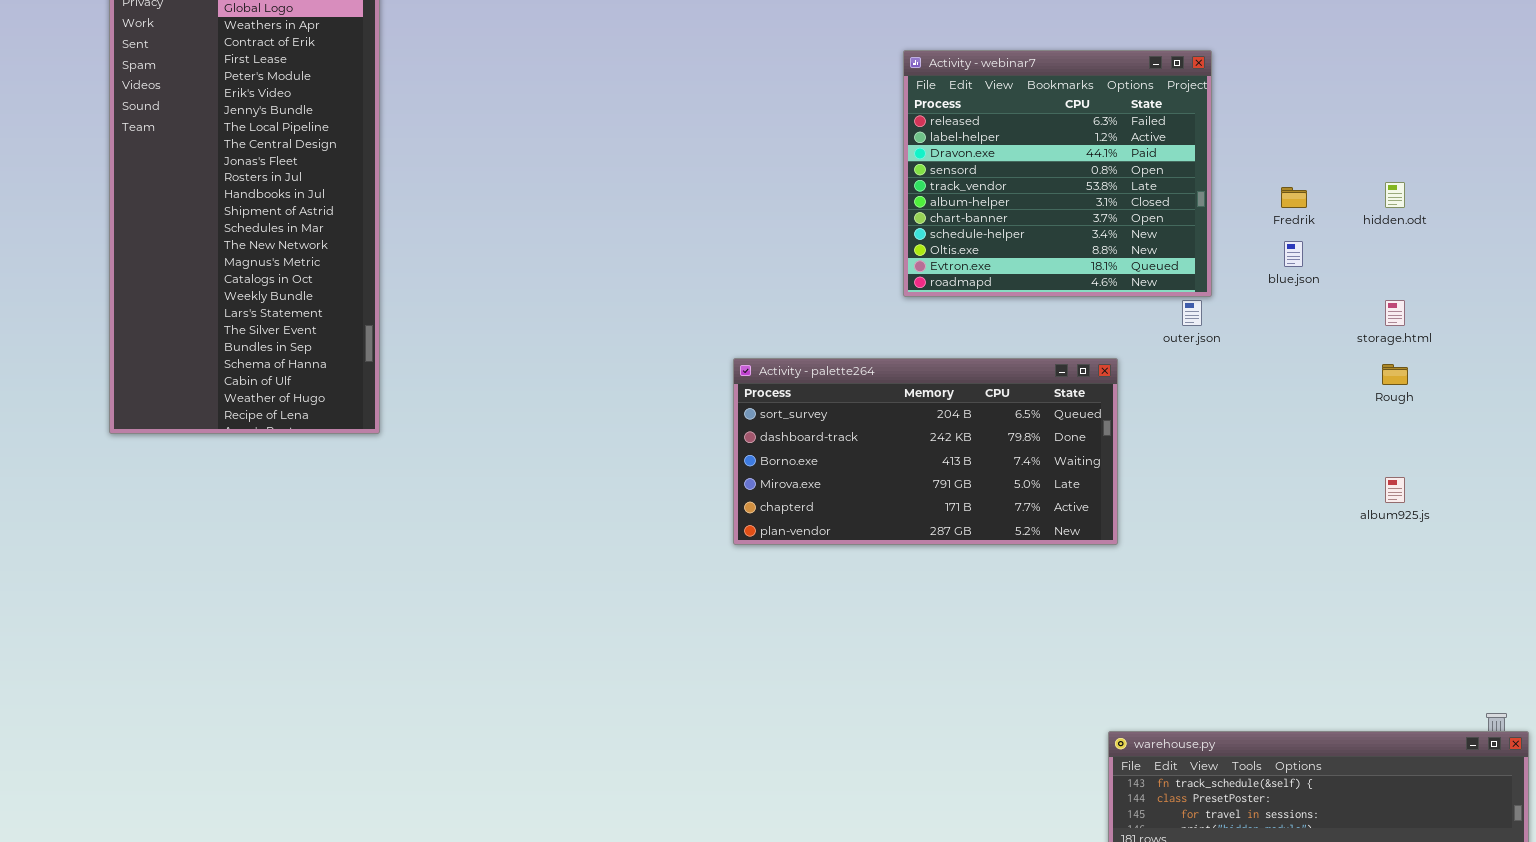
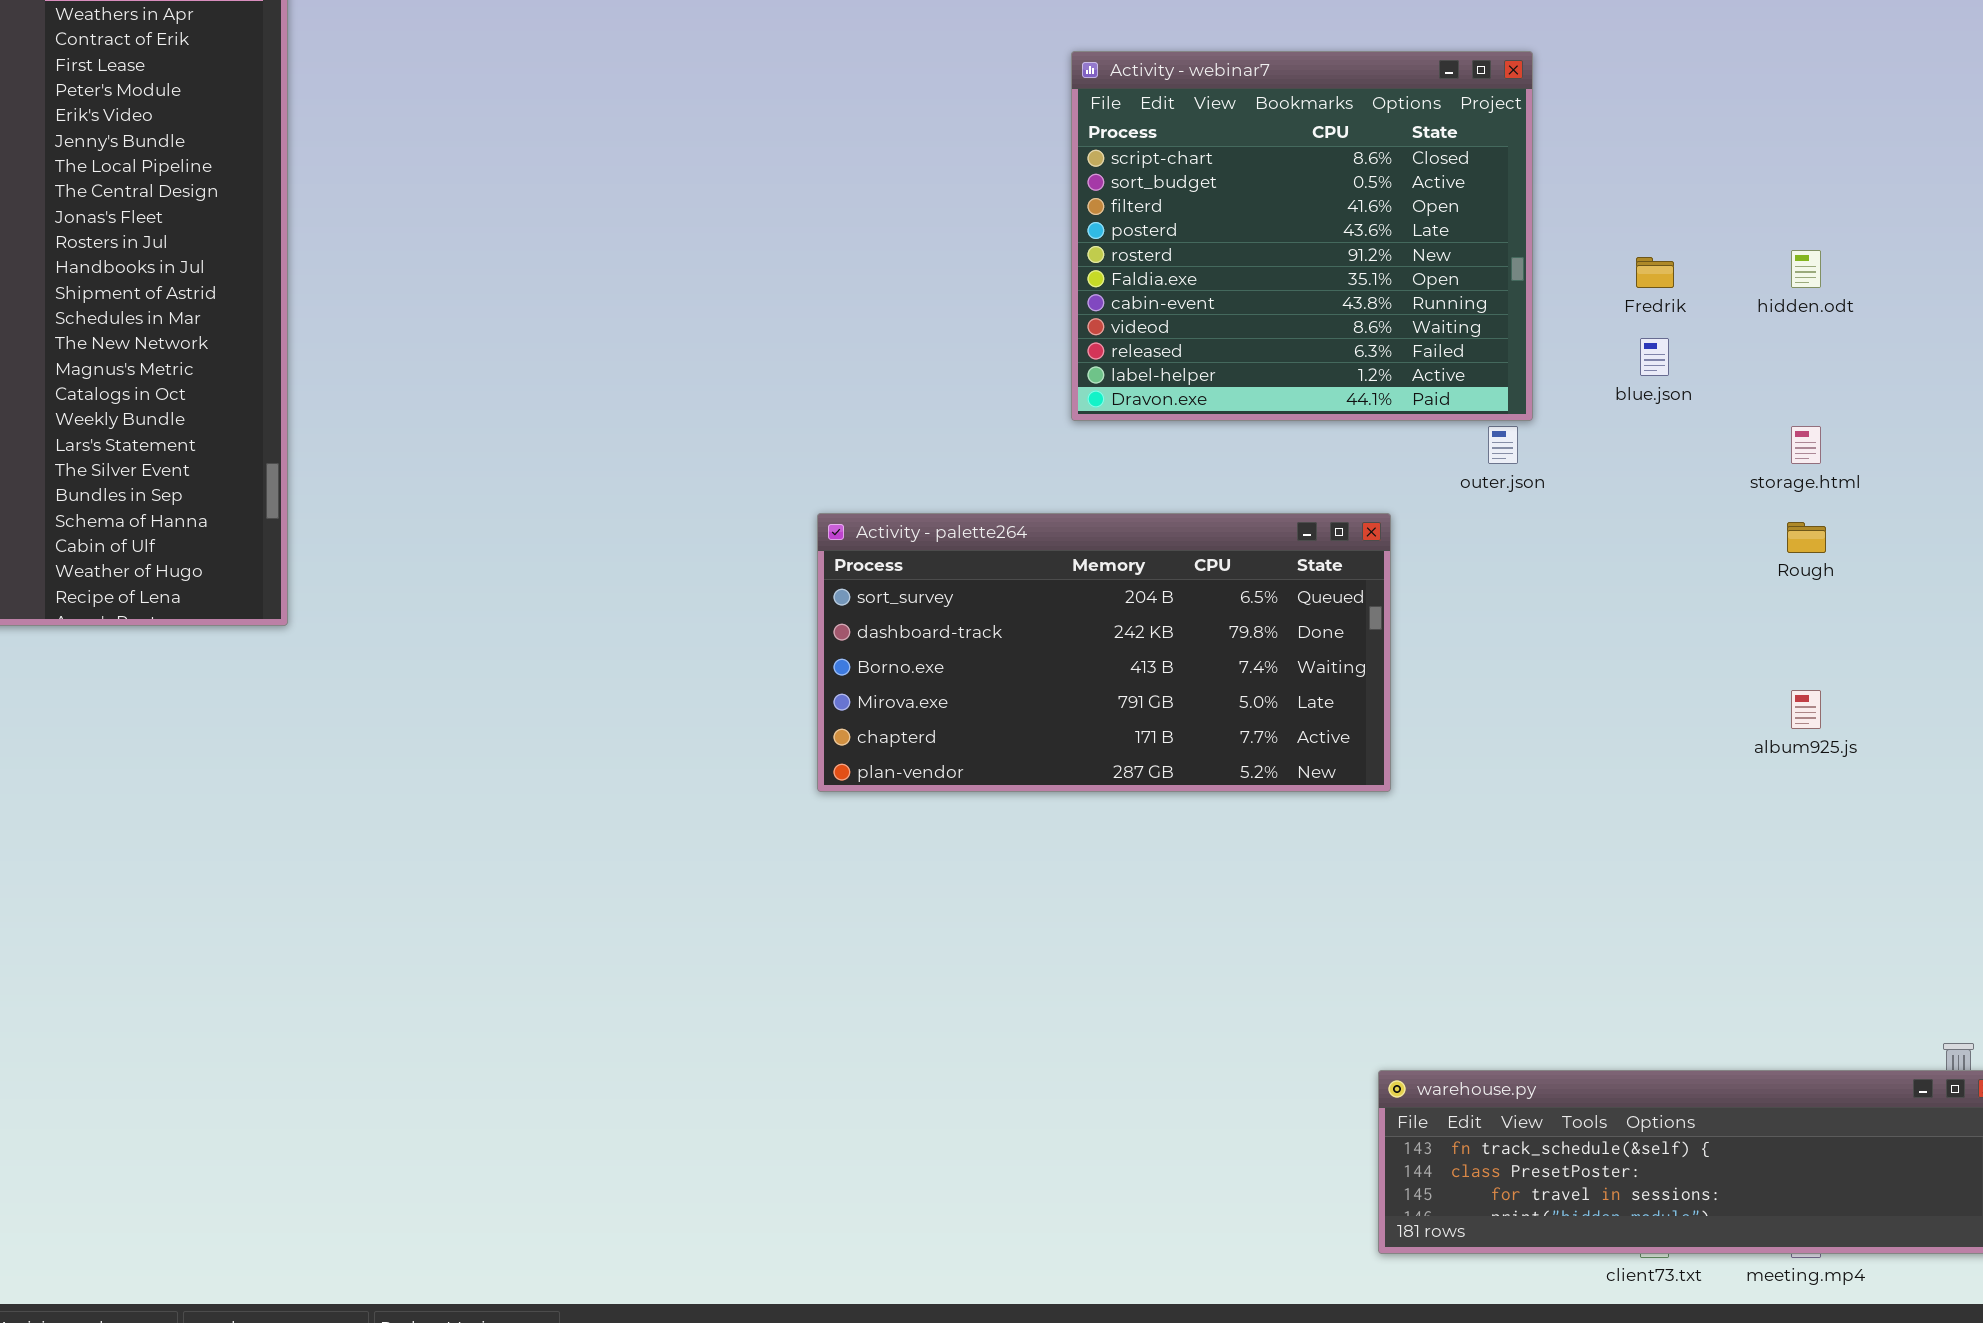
Activity - webinar7: [903,50,1212,297] -> [1071,51,1533,421], scrolled up 8 rows

